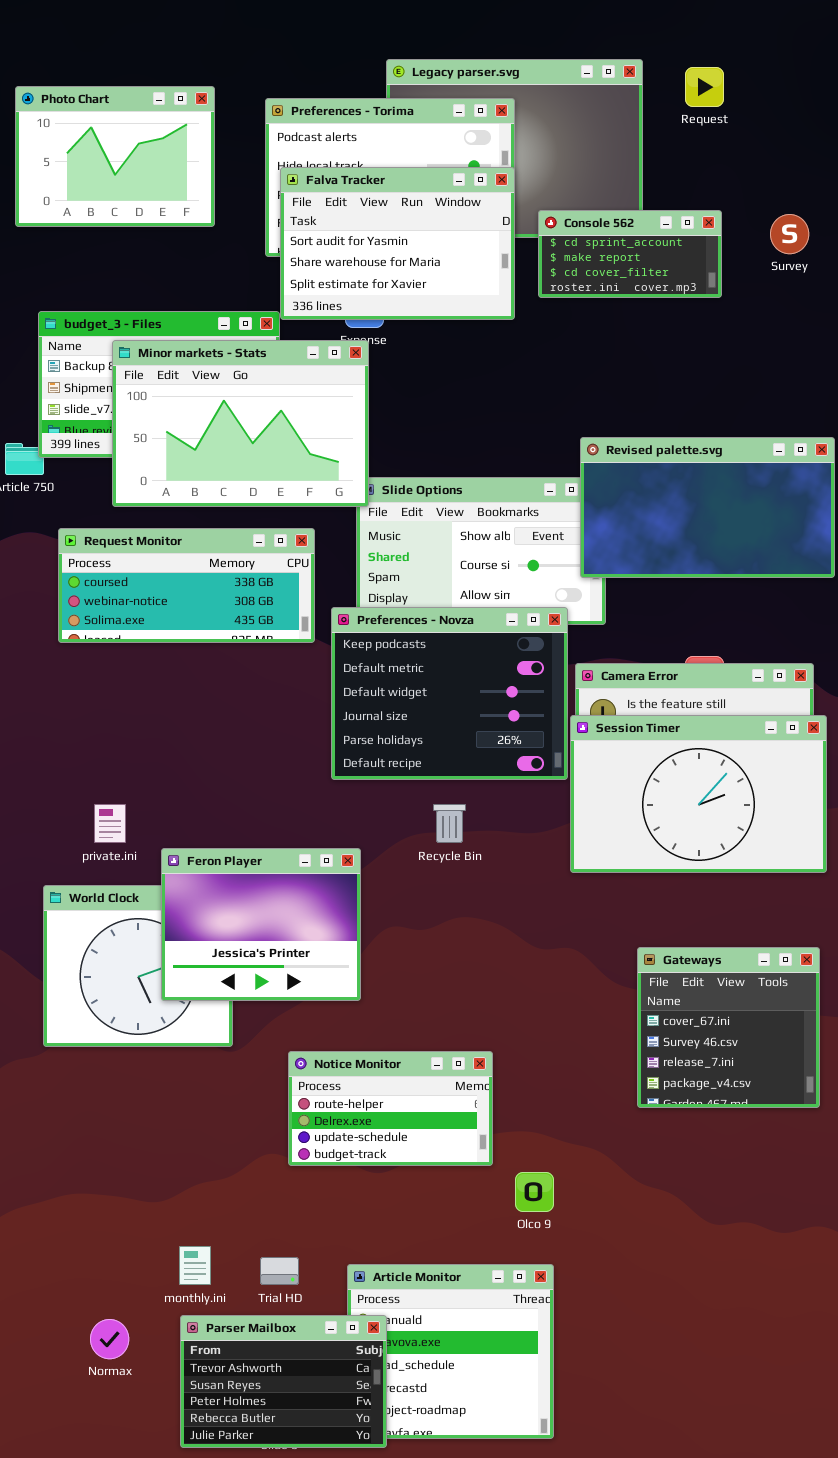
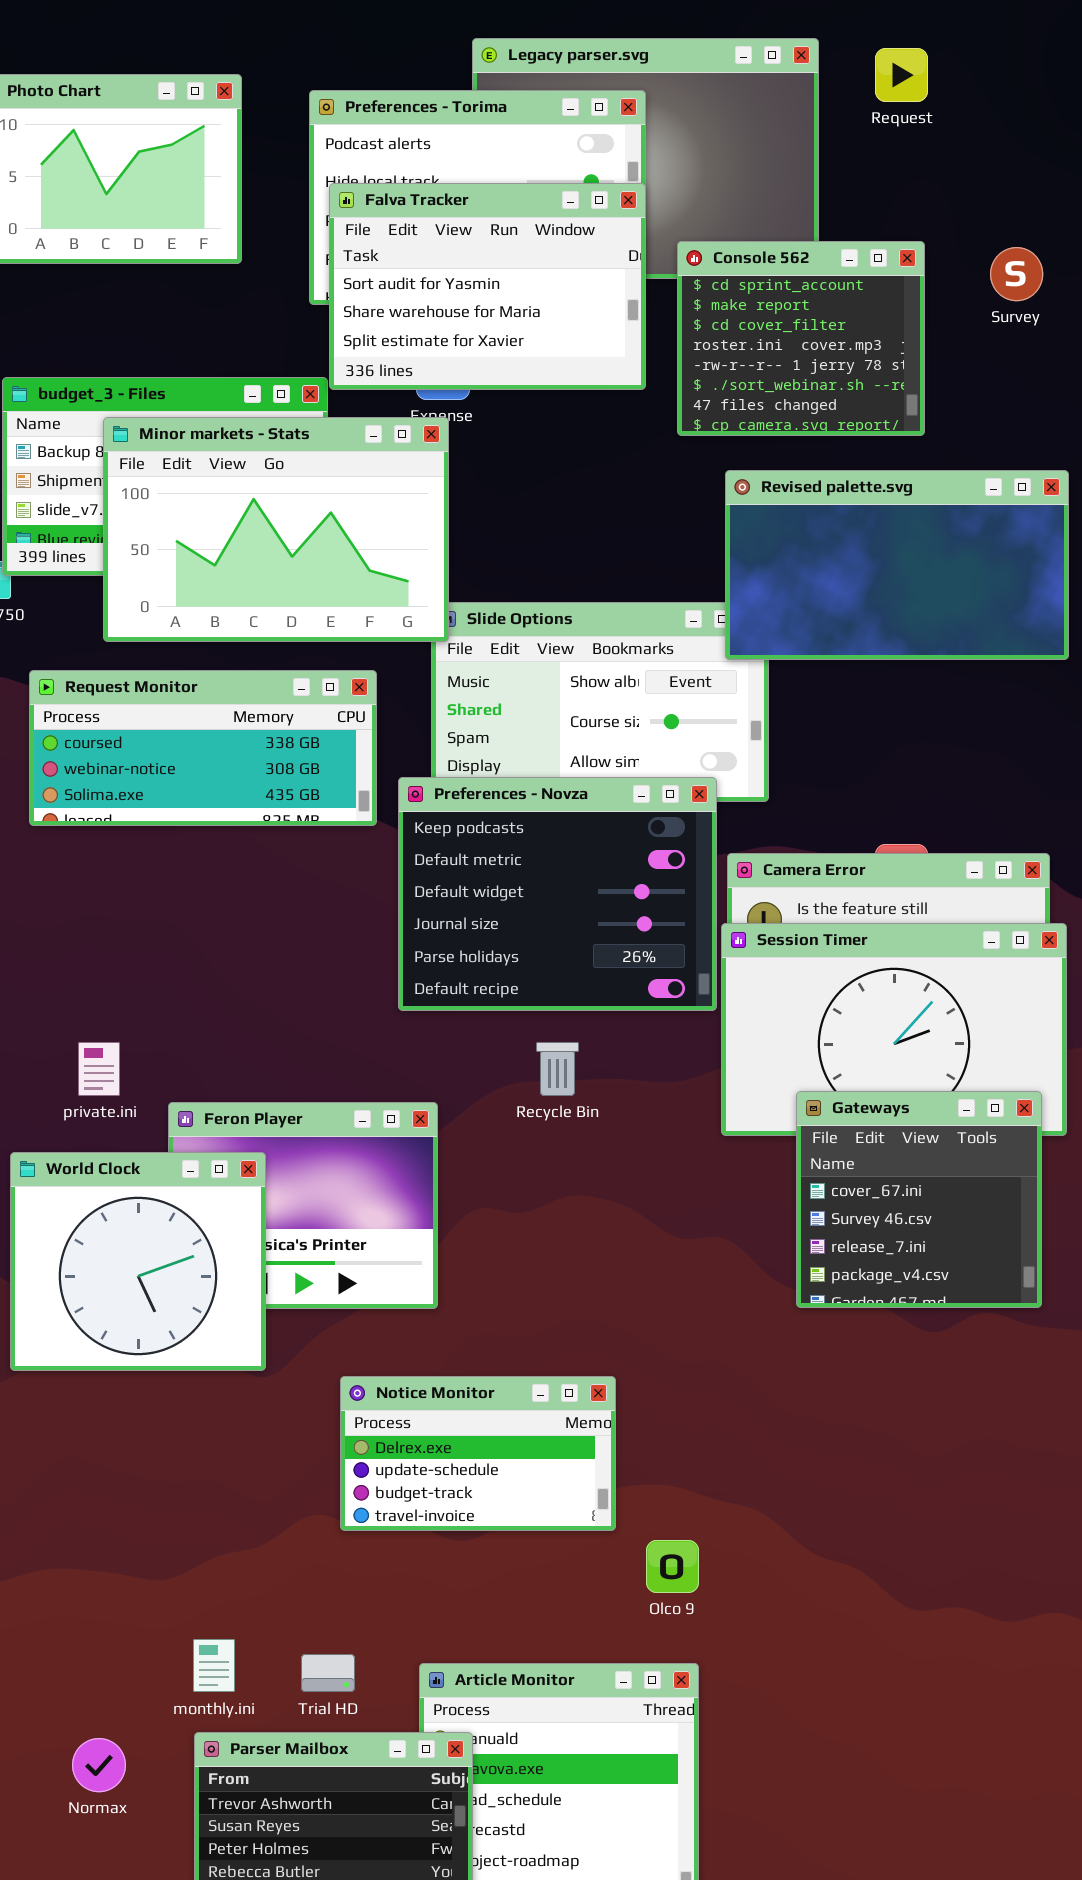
Console 562: [538,210,722,298] -> [677,241,925,436], resized
Revised palette.svg: [580,437,835,578] -> [725,470,1069,660], moved
World Clock: [43,885,233,1047] -> [10,1152,266,1371], raised
Gateways: [637,947,820,1108] -> [796,1091,1042,1308], moved
Notice Monitor: [288,1051,493,1166] -> [340,1376,616,1531], scrolled down 1 row

